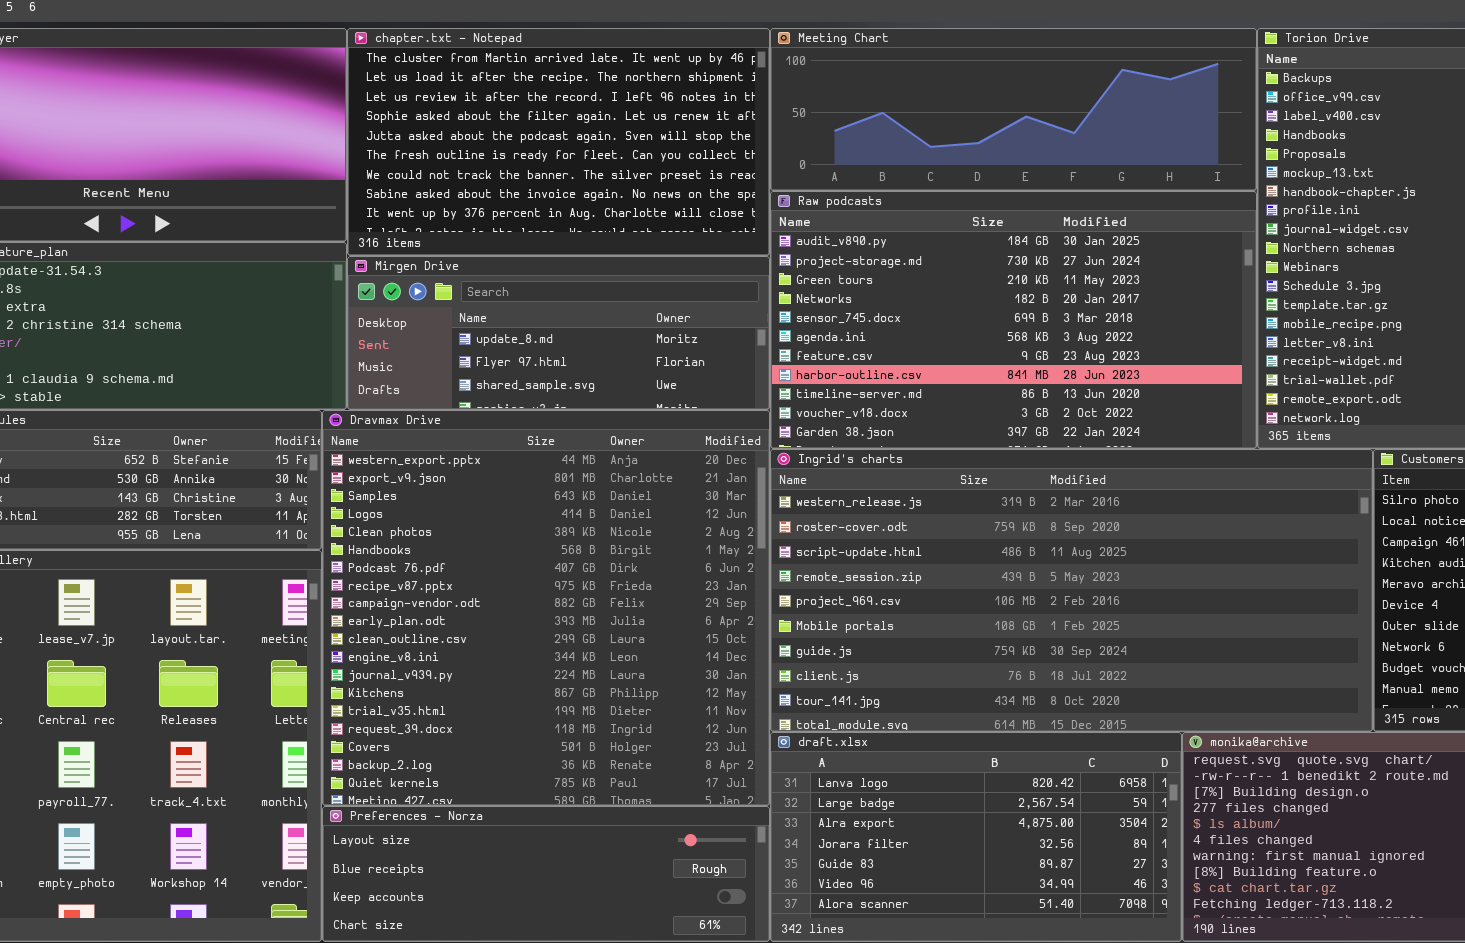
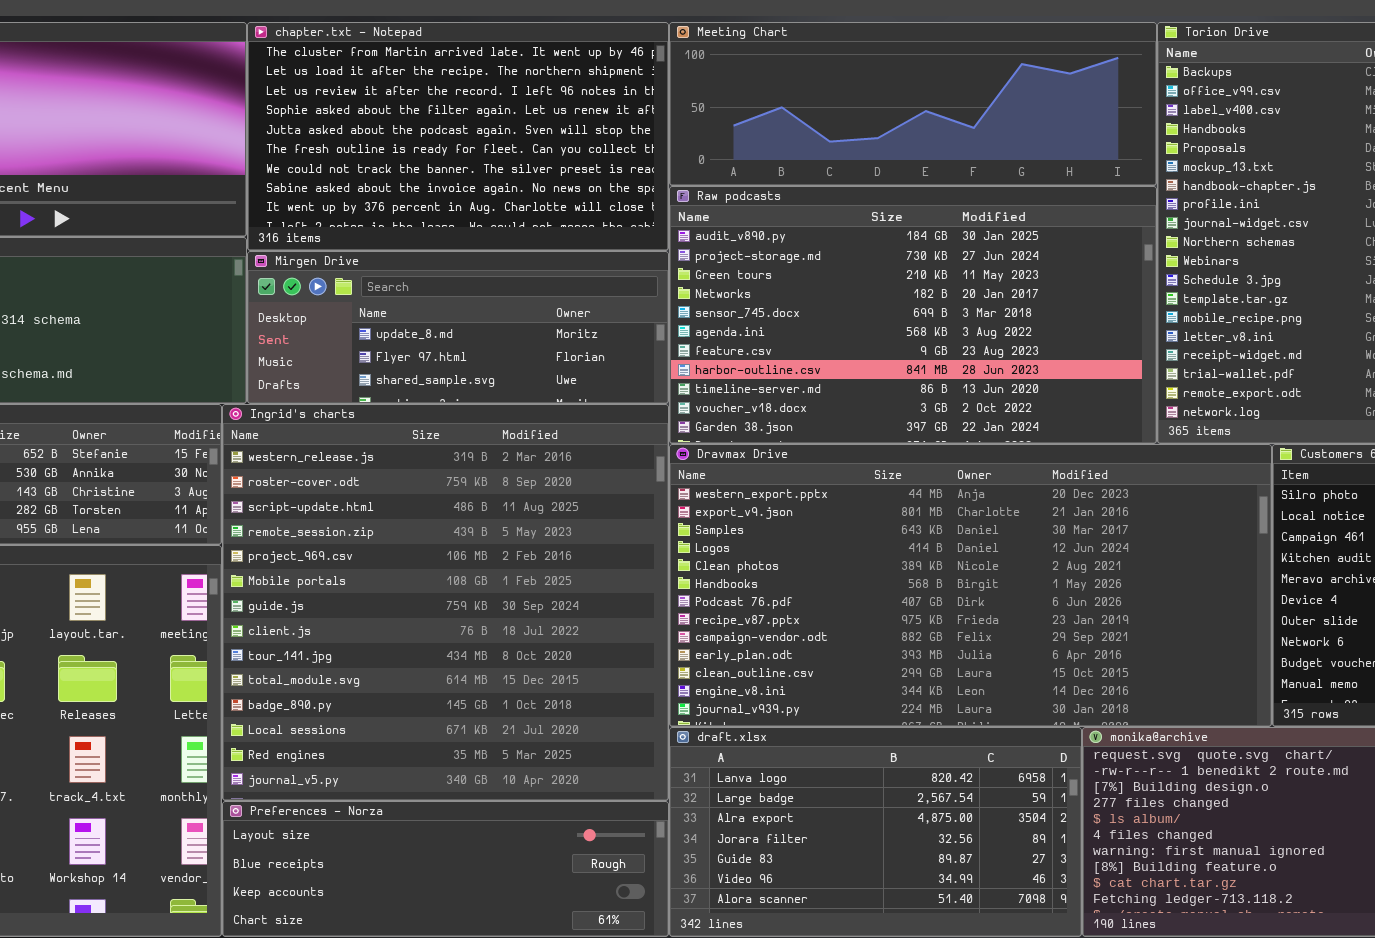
Dravmax Drive: [322,410,770,806] -> [669,444,1272,727], moved, resized
Ingrid's charts: [770,449,1373,732] -> [222,404,669,801], moved, resized

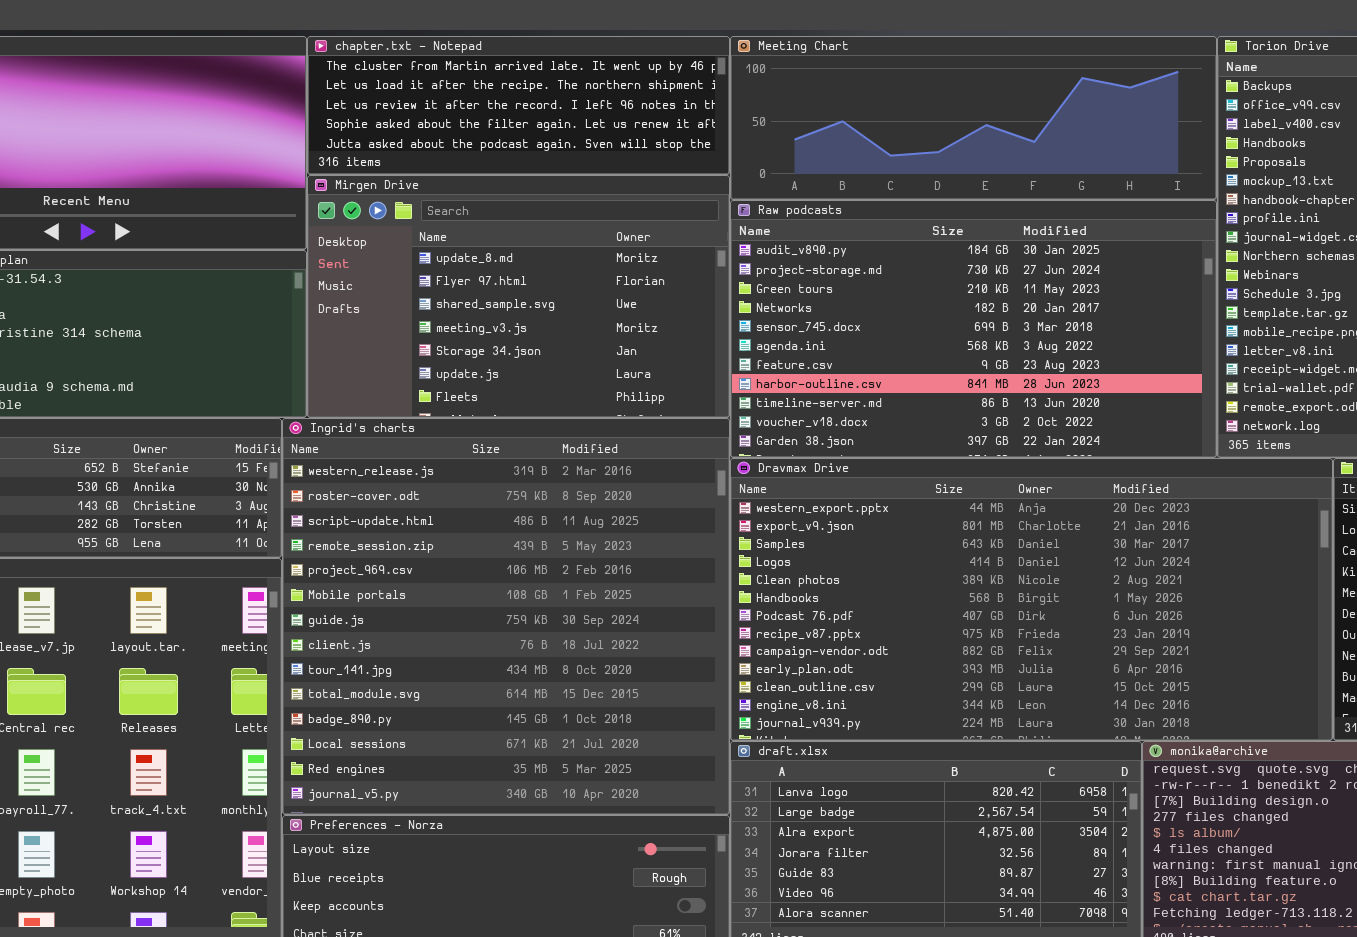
chapter.txt - Notepad: [247,22,669,251] -> [307,36,730,175], resized
Mirgen Drive: [247,251,669,404] -> [307,175,730,418], resized

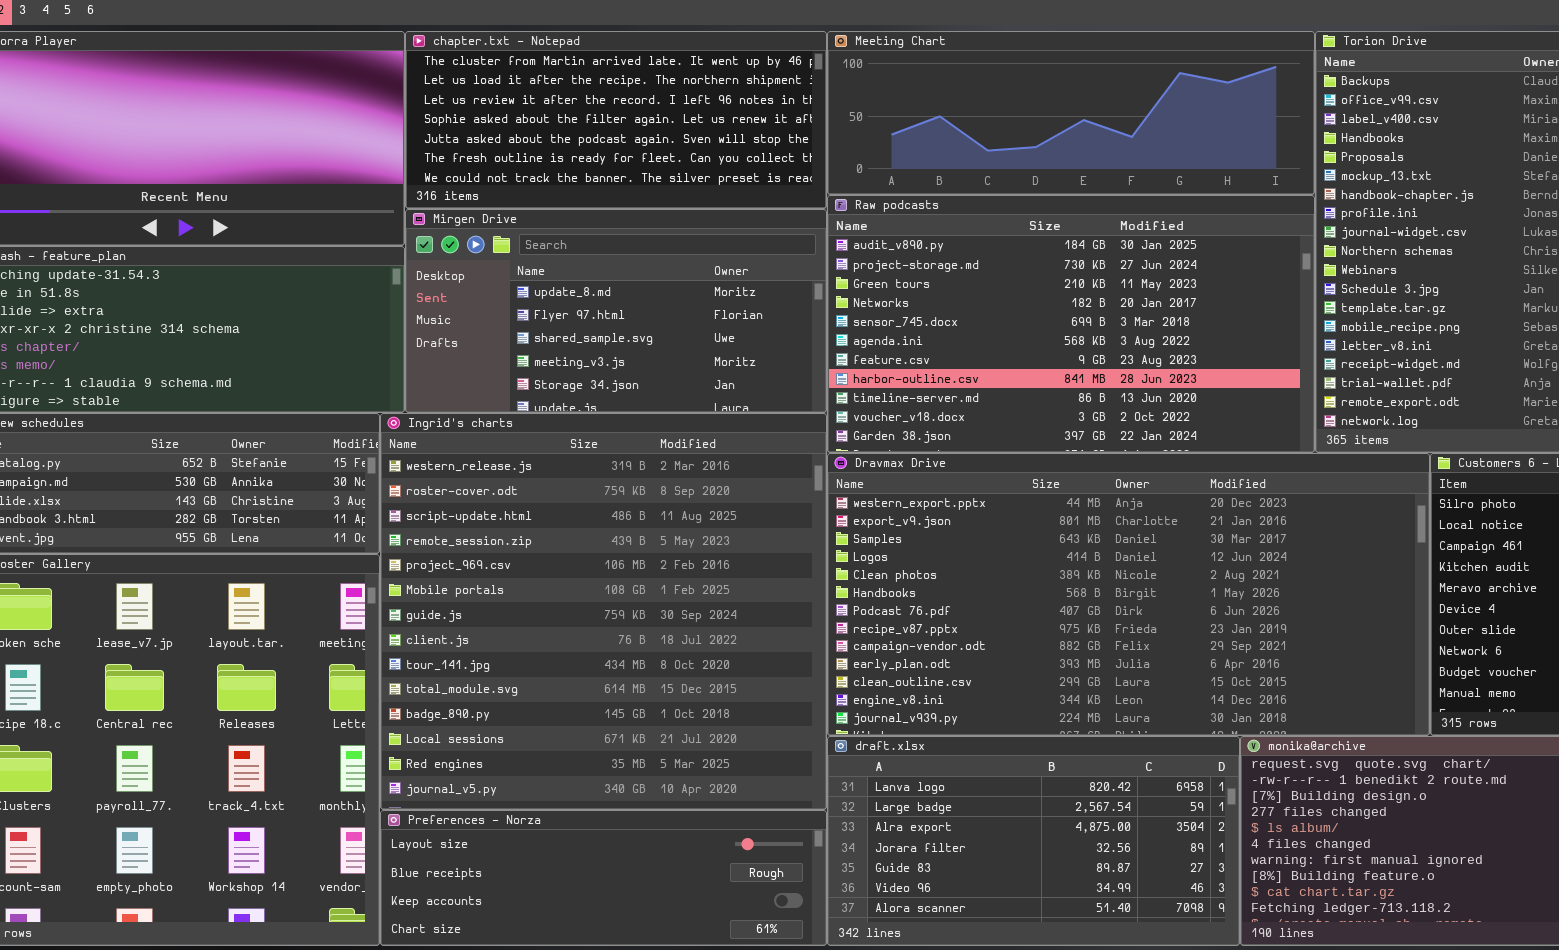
chapter.txt - Notepad: [307,36,730,175] -> [405,31,827,209], resized
Mirgen Drive: [307,175,730,418] -> [405,209,827,413], resized

